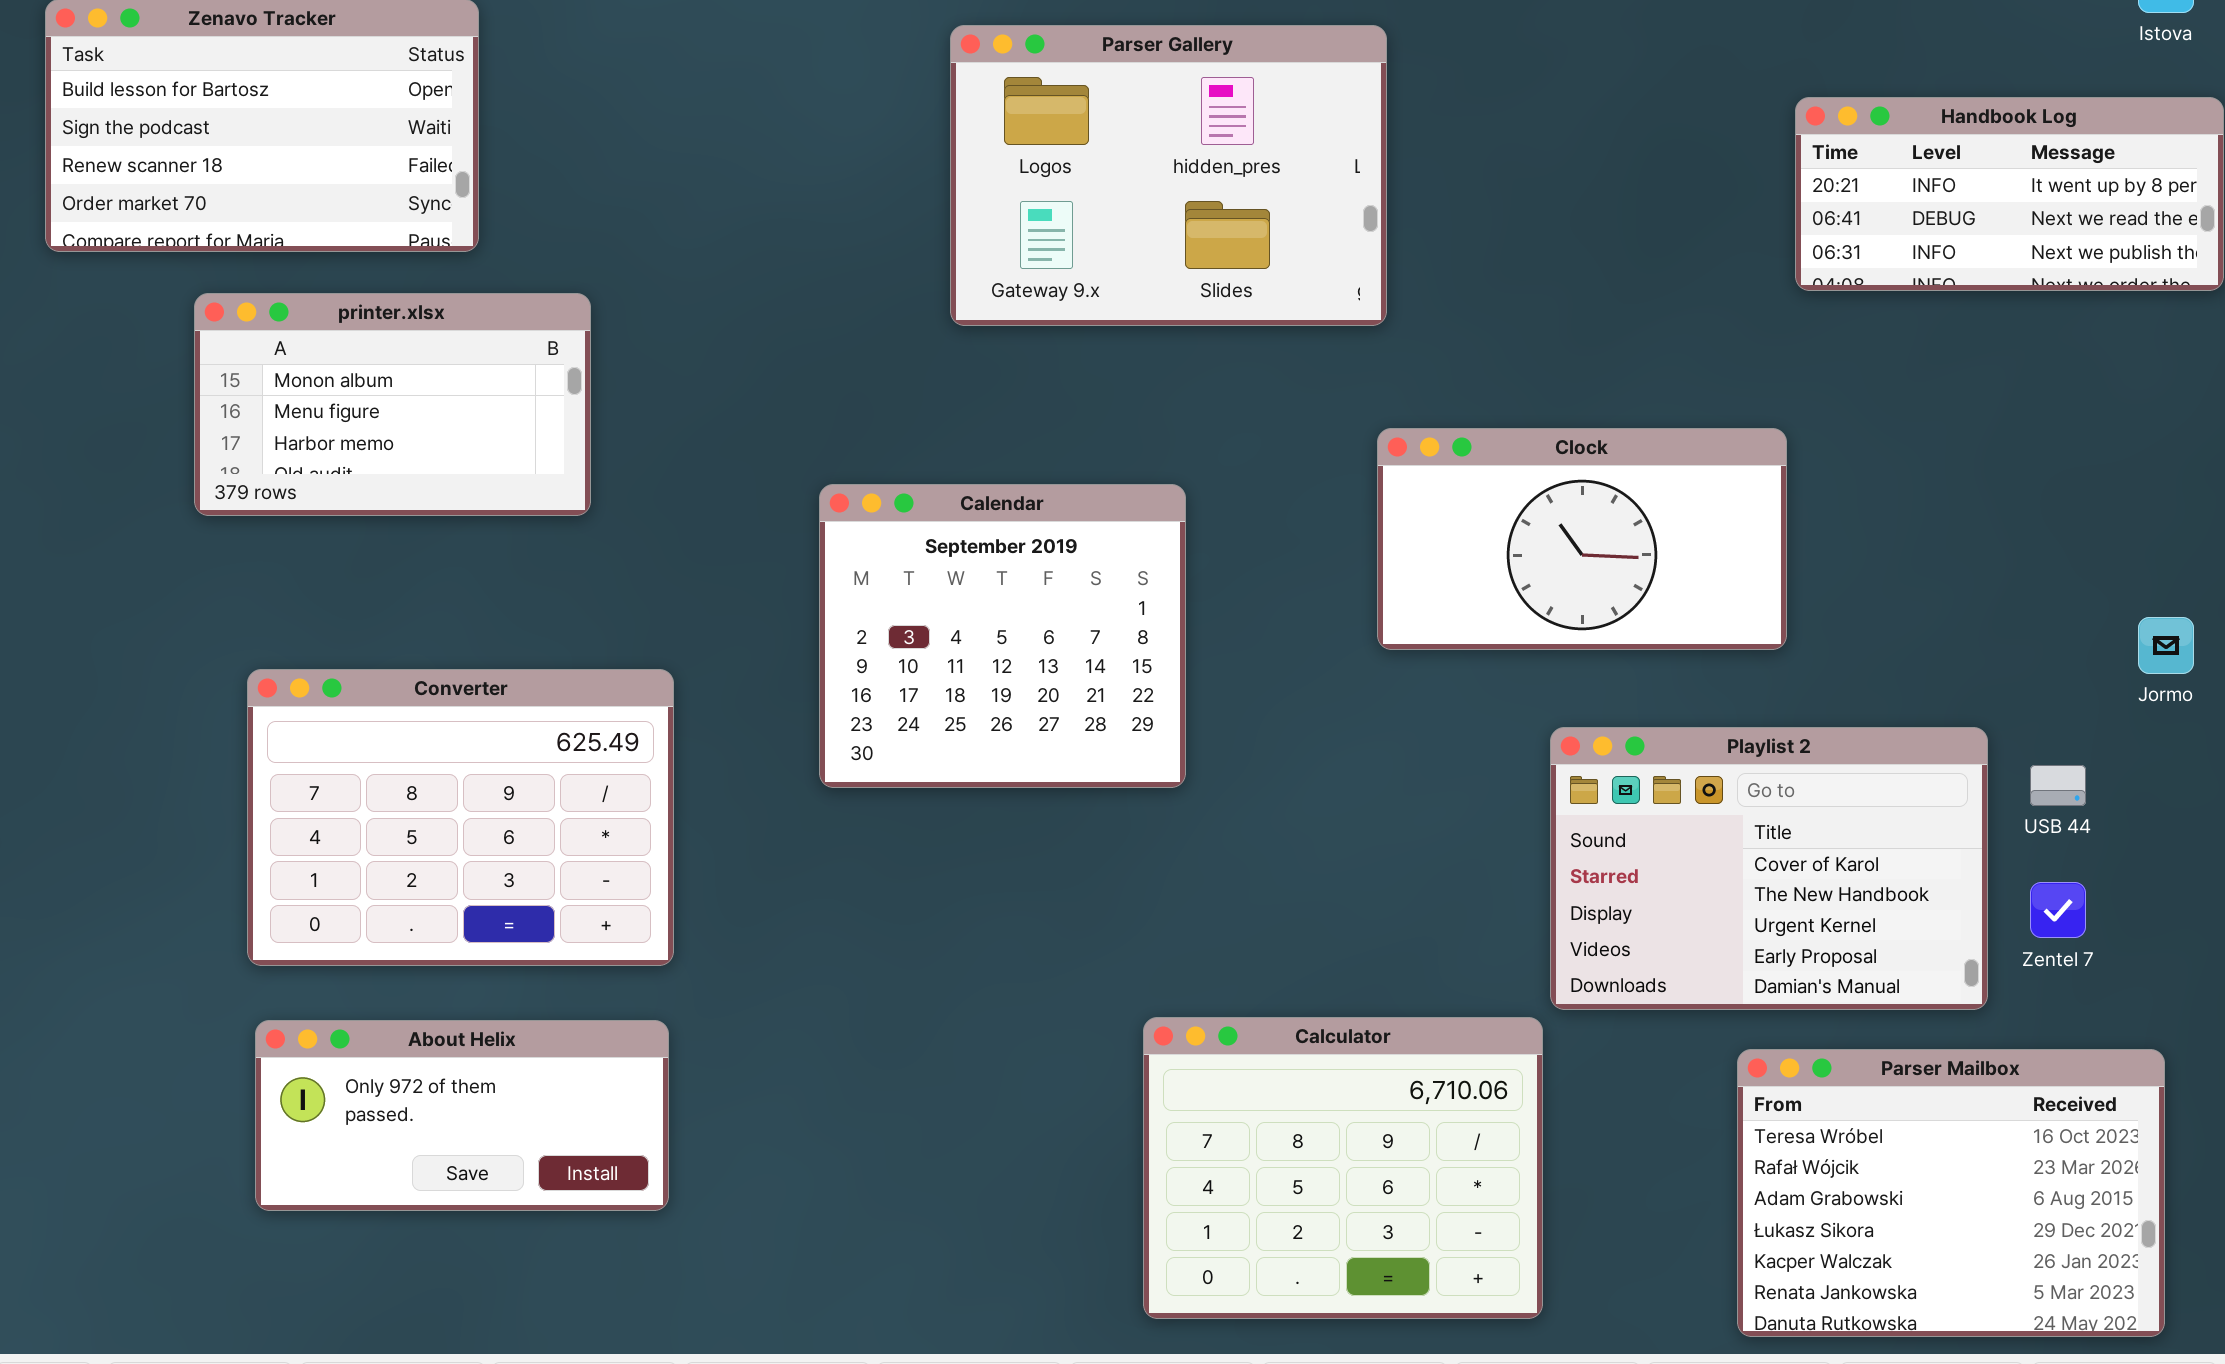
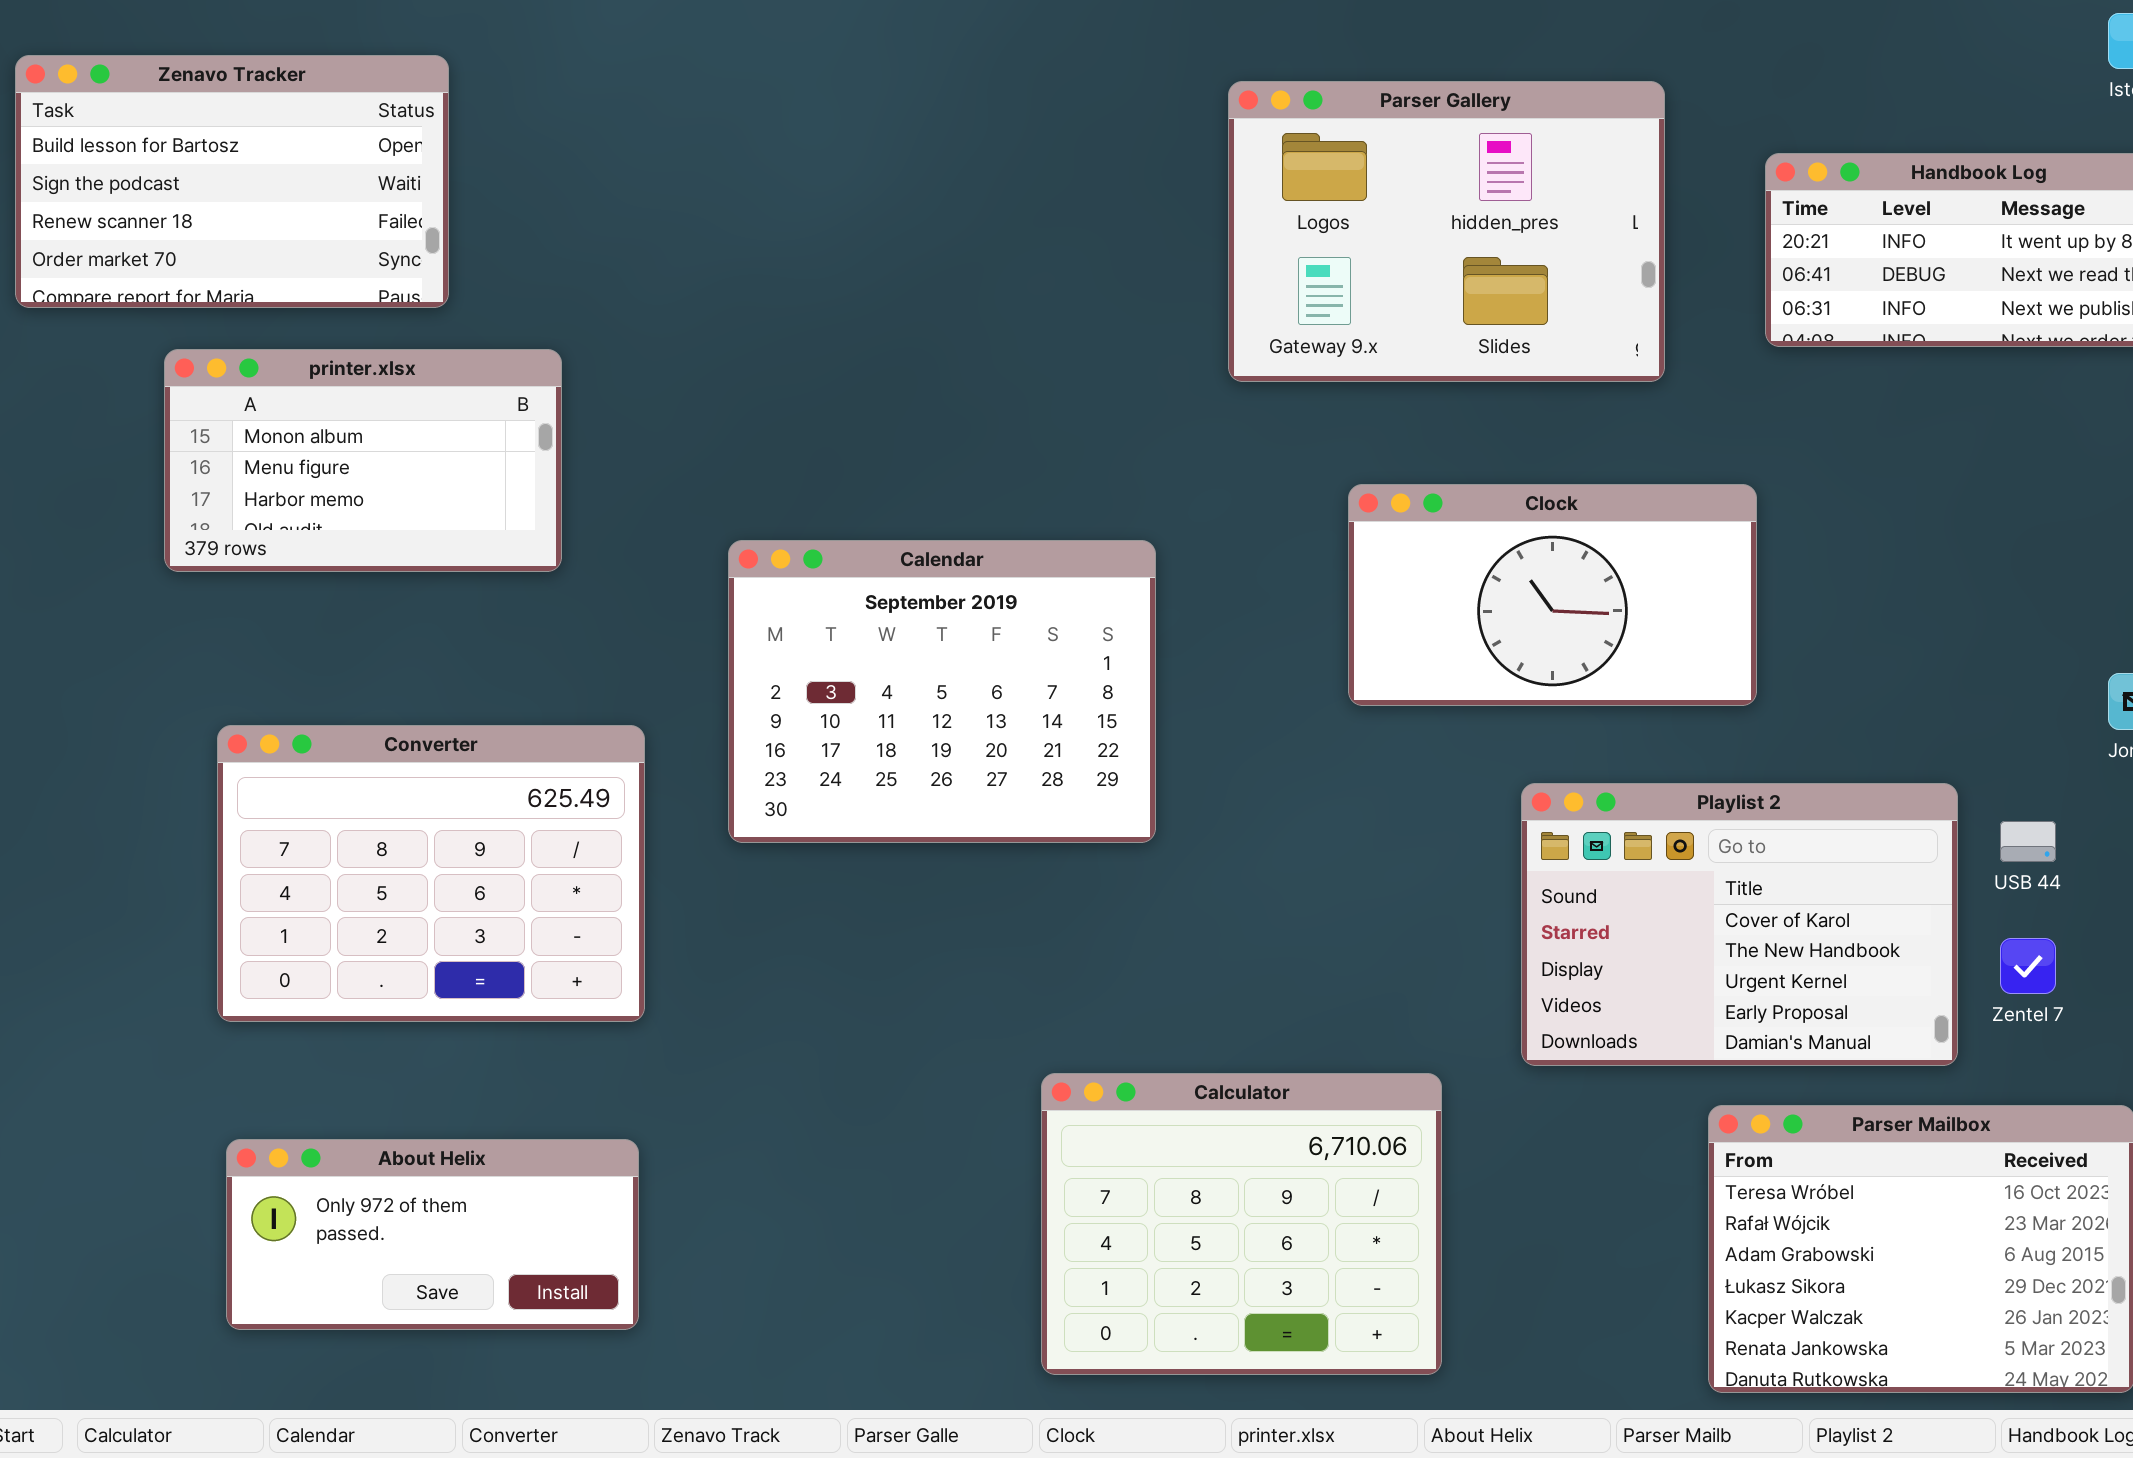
Parser Gallery: [950,25,1387,326] -> [1228,81,1665,382], moved
Calendar: [819,484,1186,788] -> [728,540,1156,843], resized
Calculator: [1143,1017,1543,1319] -> [1041,1073,1442,1375], moved
About Helix: [255,1020,669,1211] -> [226,1139,639,1330], moved

